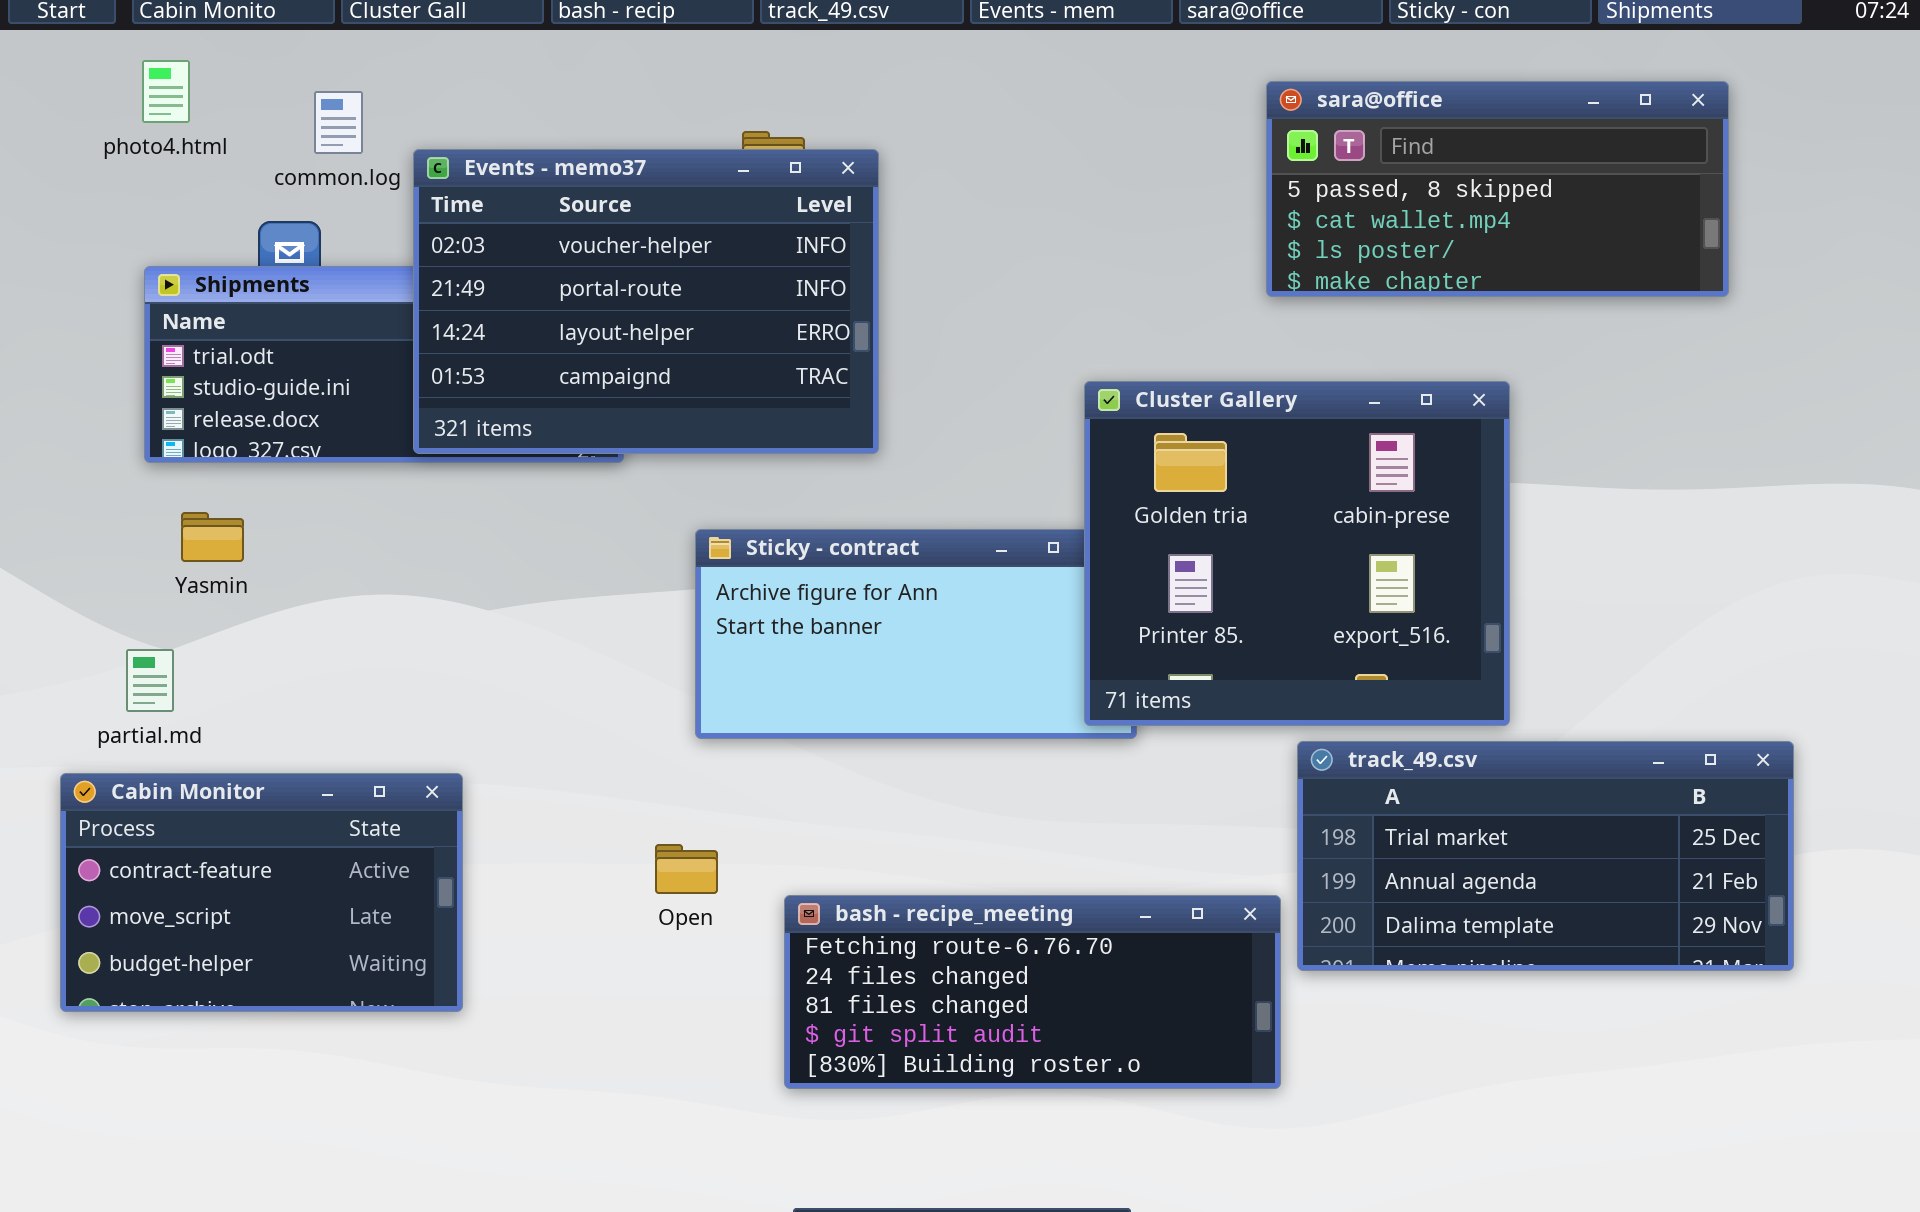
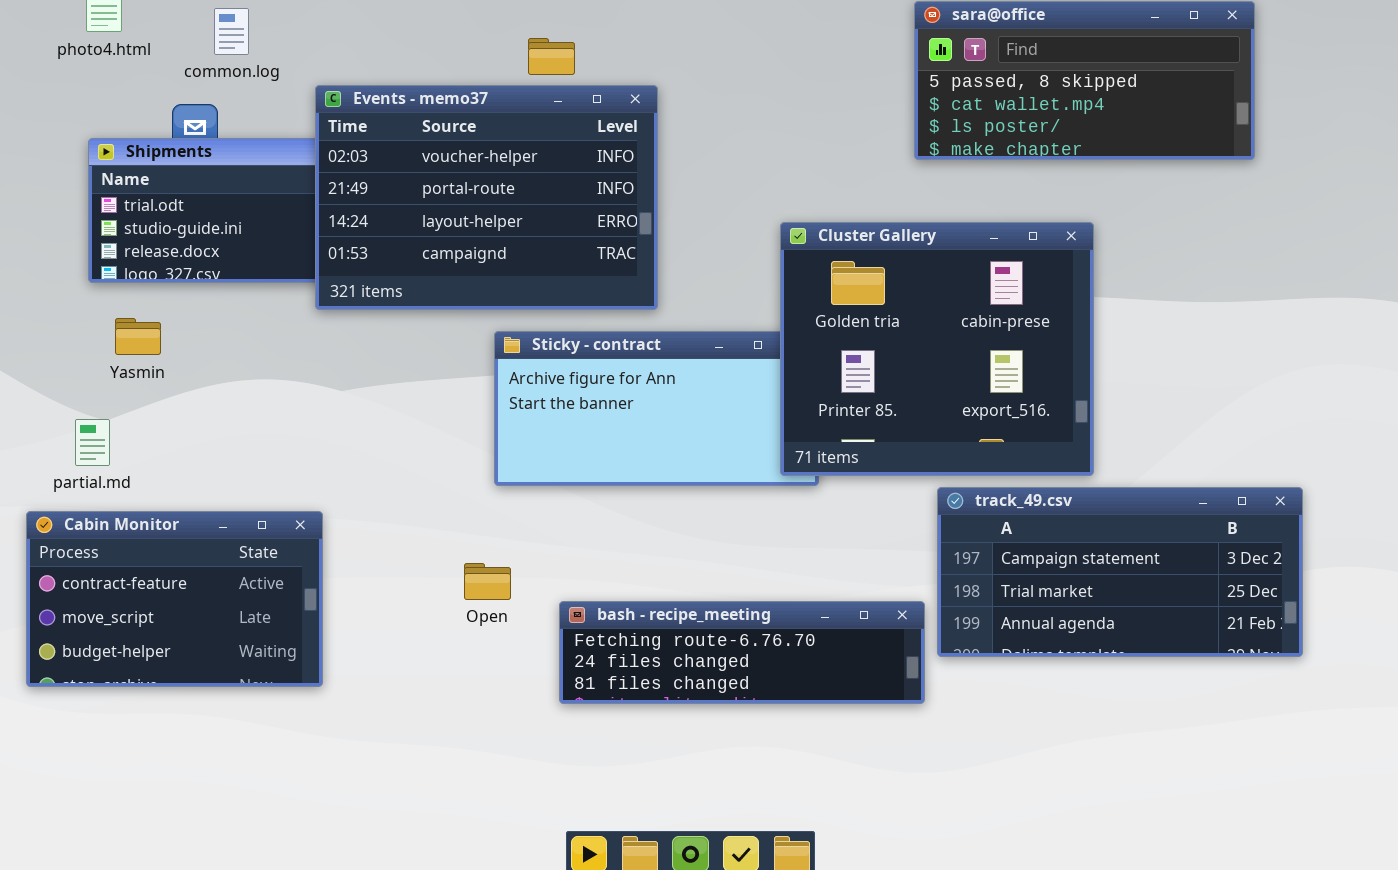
Events - memo37: [413,149,879,454] -> [315,85,658,310], moved
track_49.csv: [1297,741,1794,971] -> [937,487,1303,657], scrolled up 1 row
bash - recipe_meeting: [784,895,1281,1089] -> [559,601,925,704], resized

